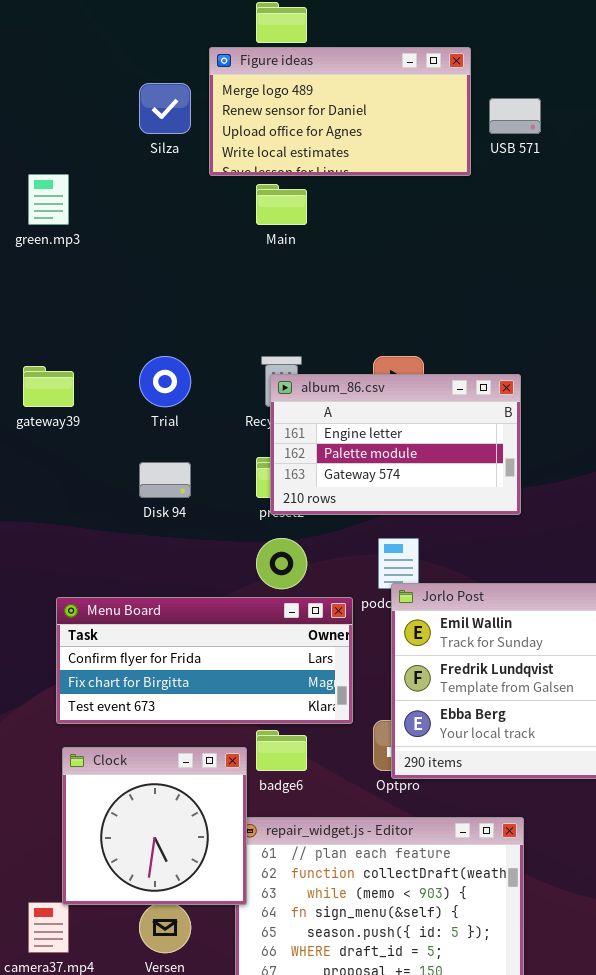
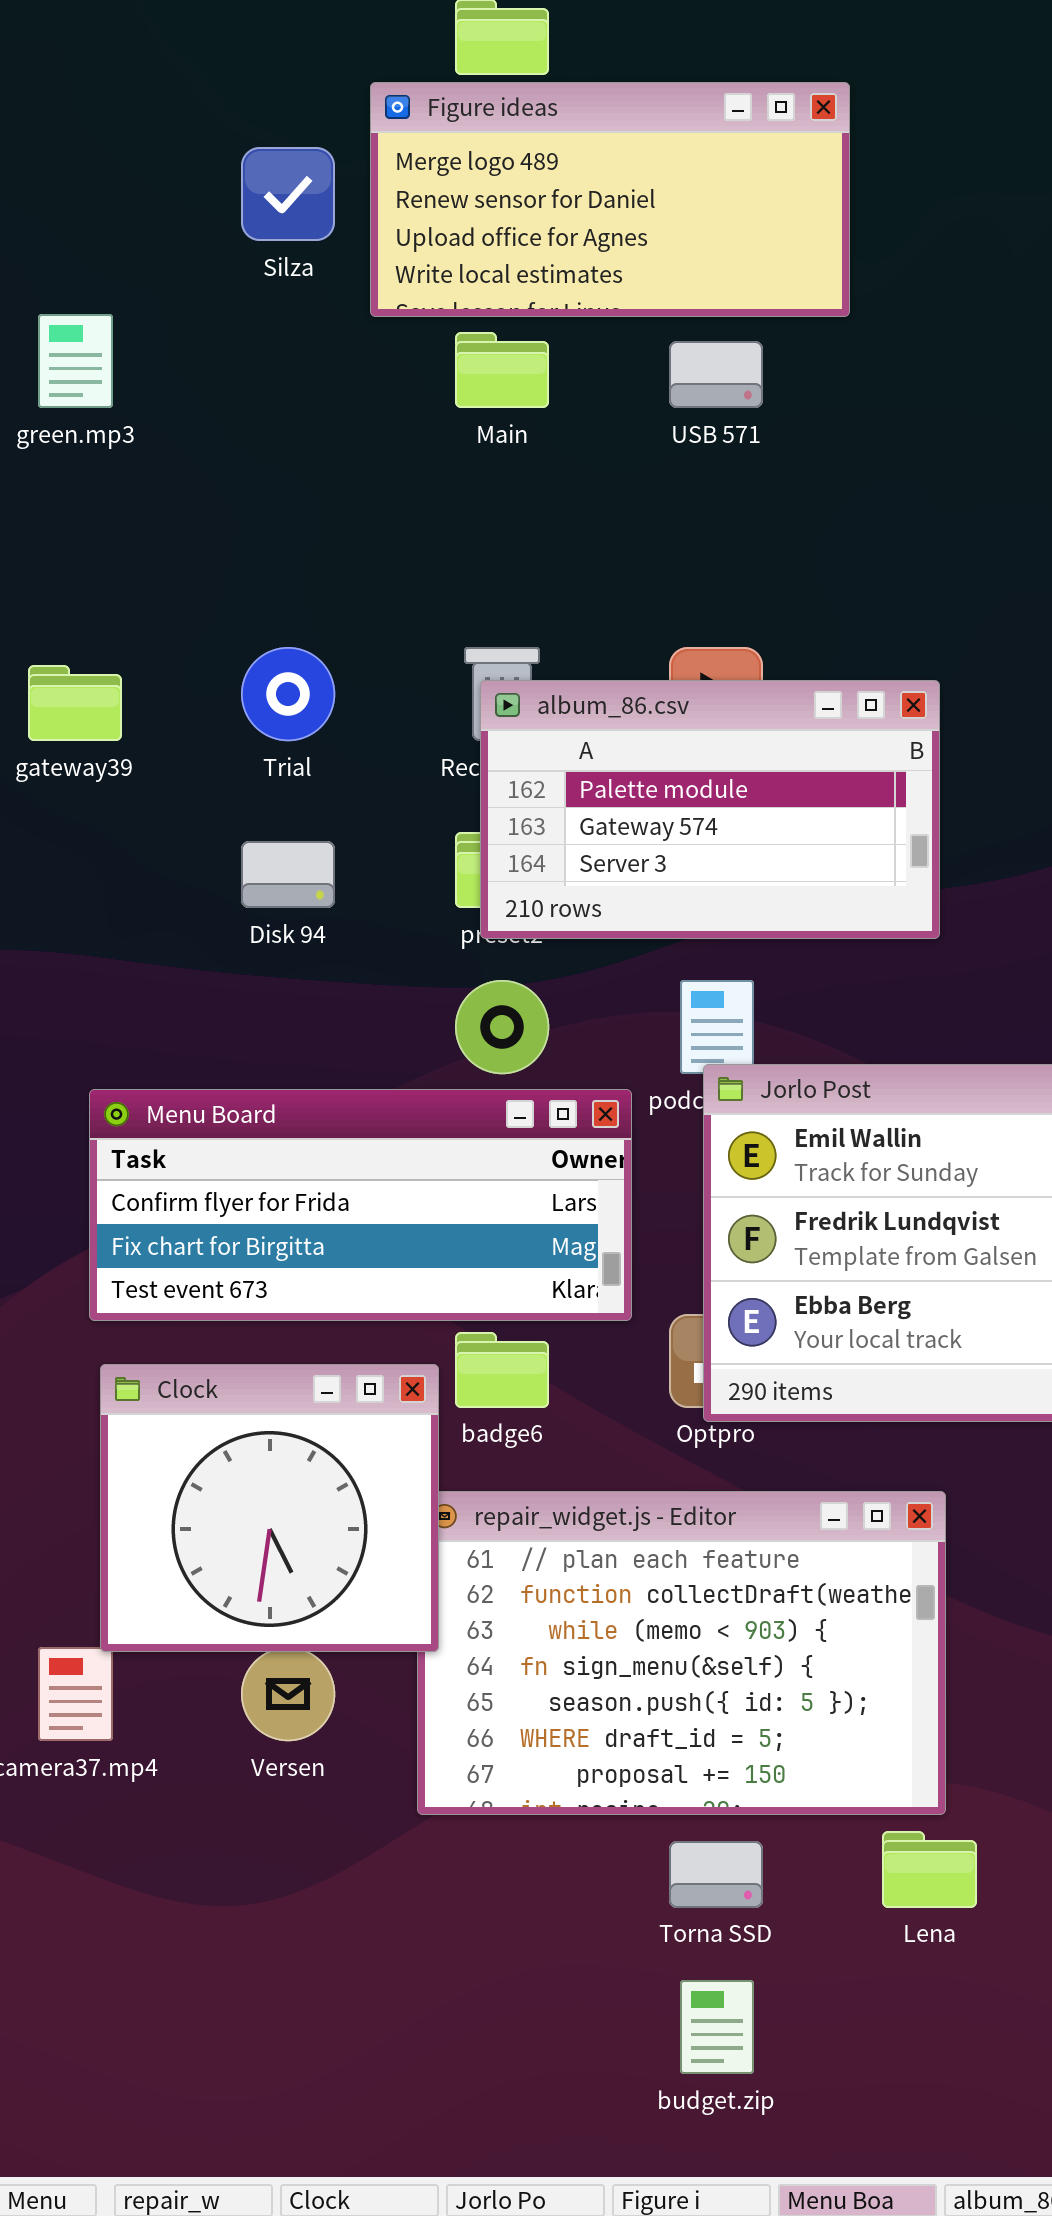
USB 571: [489,98,541,134] -> [669,341,763,408], moved
album_86.csv: [270,374,521,515] -> [480,680,940,939], scrolled down 1 row

